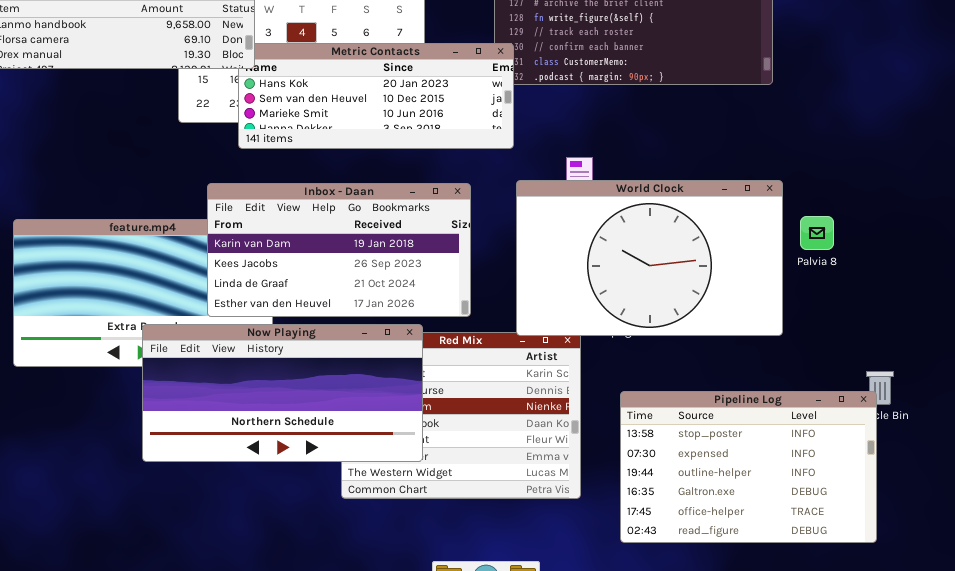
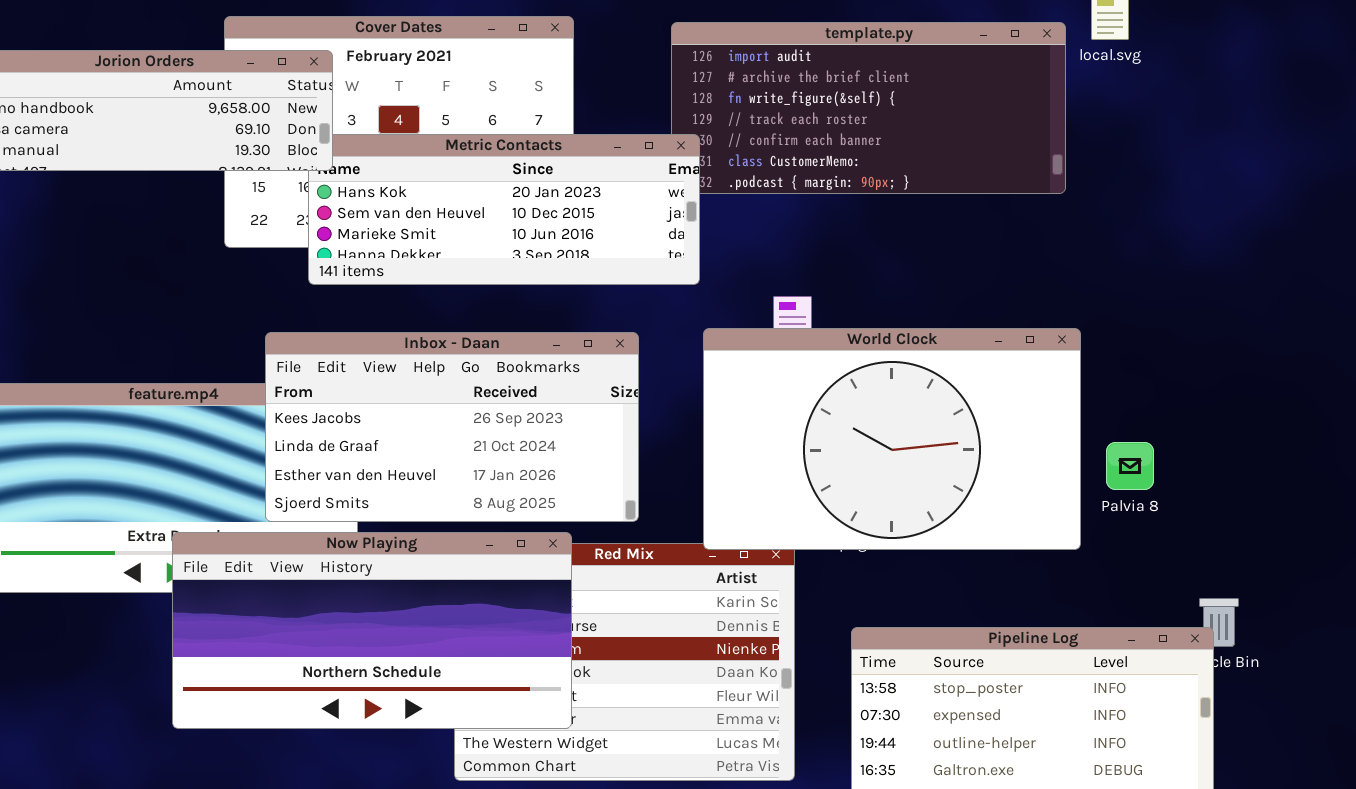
Inbox - Daan: [207,183,471,317] -> [265,332,639,522], scrolled down 1 row
Palvia 8: [800,216,834,250] -> [1106,442,1154,490], moved

